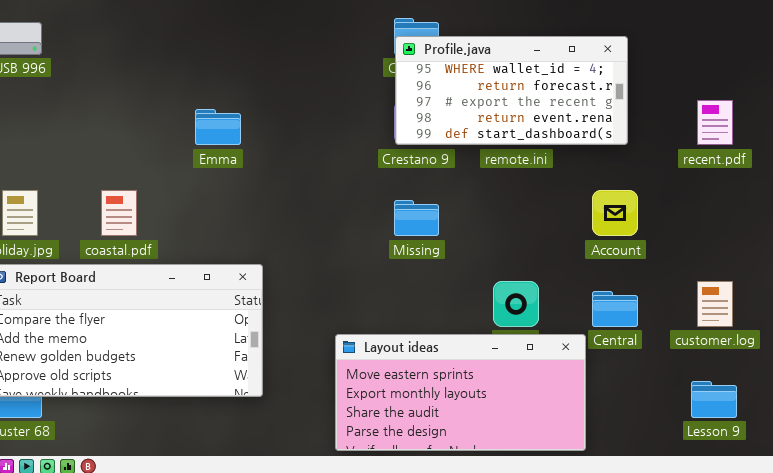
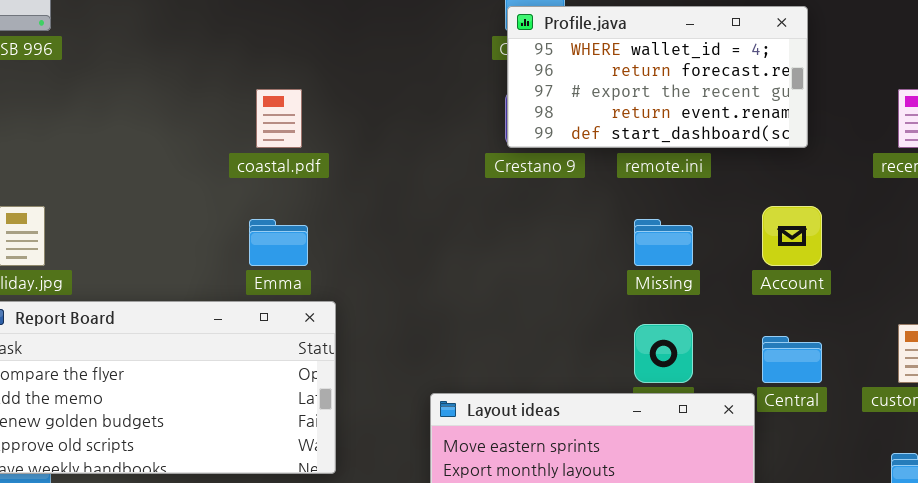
Emma: [195,109,241,145] -> [249,219,308,266], moved
coastal.pdf: [101,190,137,236] -> [256,89,302,148], moved
Missing: [394,200,439,236] -> [634,219,693,266], moved

